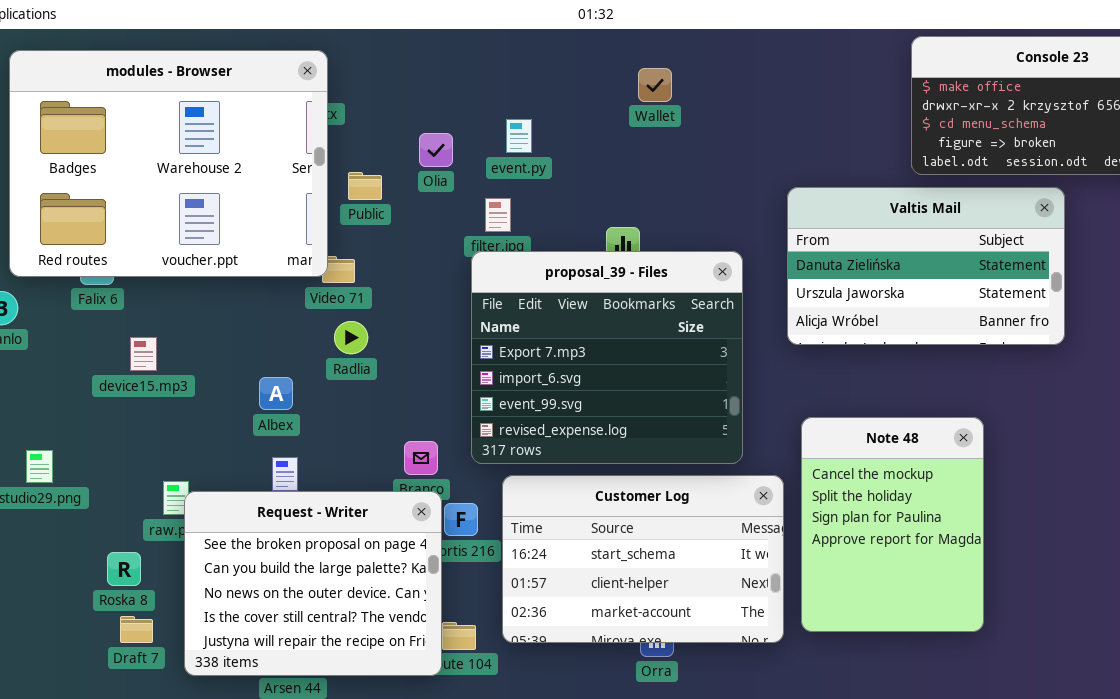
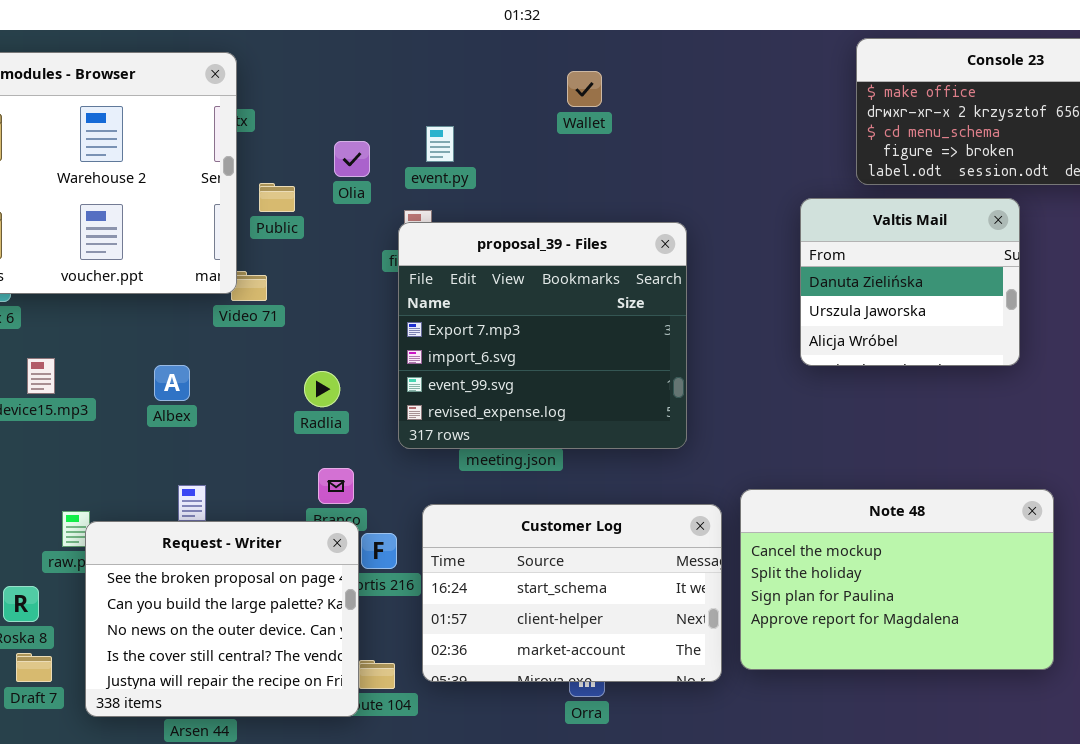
Valtis Mail: [787,187,1065,345] -> [800,198,1020,366], resized
proposal_39 - Files: [471,251,743,464] -> [398,222,687,449], moved
Radlia: [334,321,368,354] -> [304,371,340,407], moved
Albex: [259,377,293,410] -> [154,365,190,401], moved
Note 48: [801,417,984,632] -> [740,489,1054,670], resized

